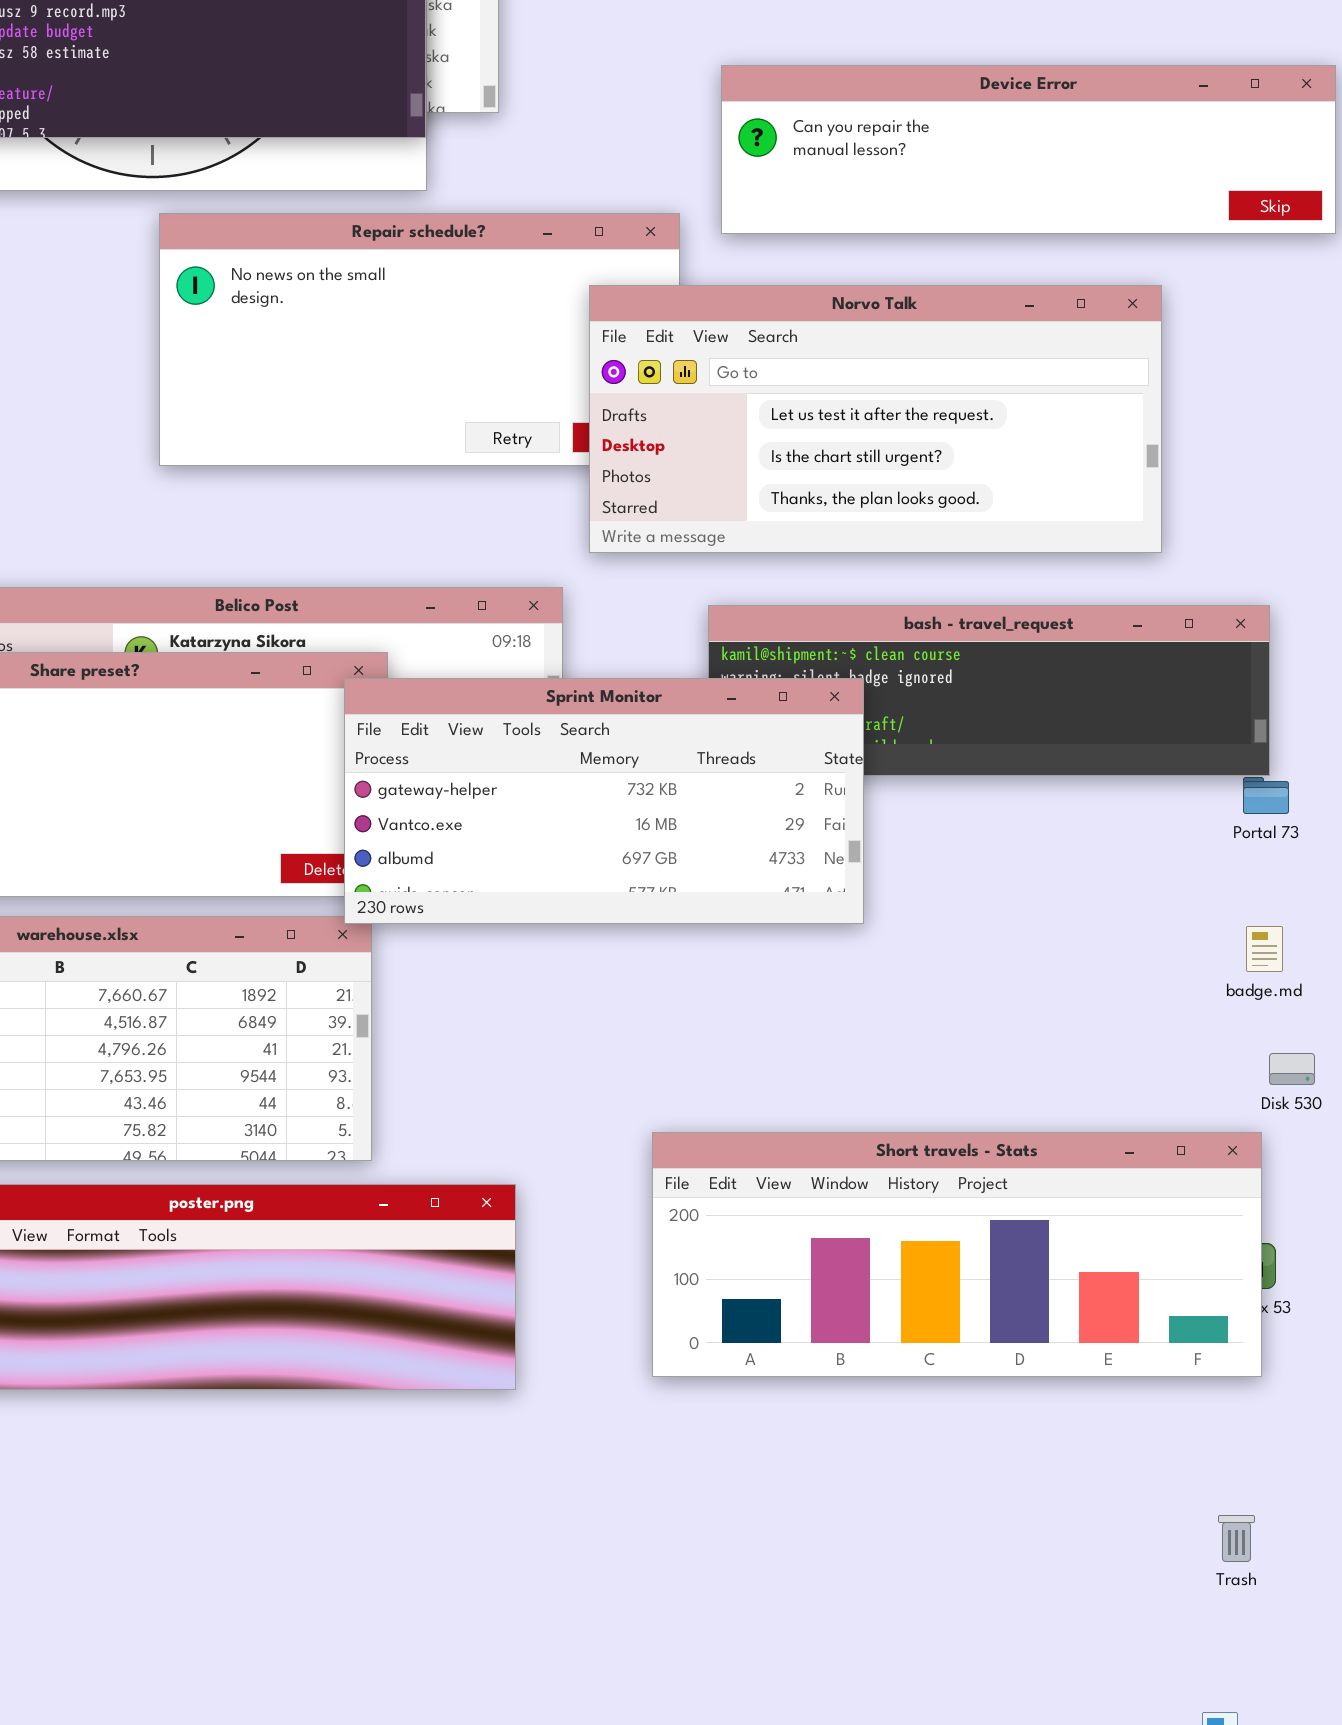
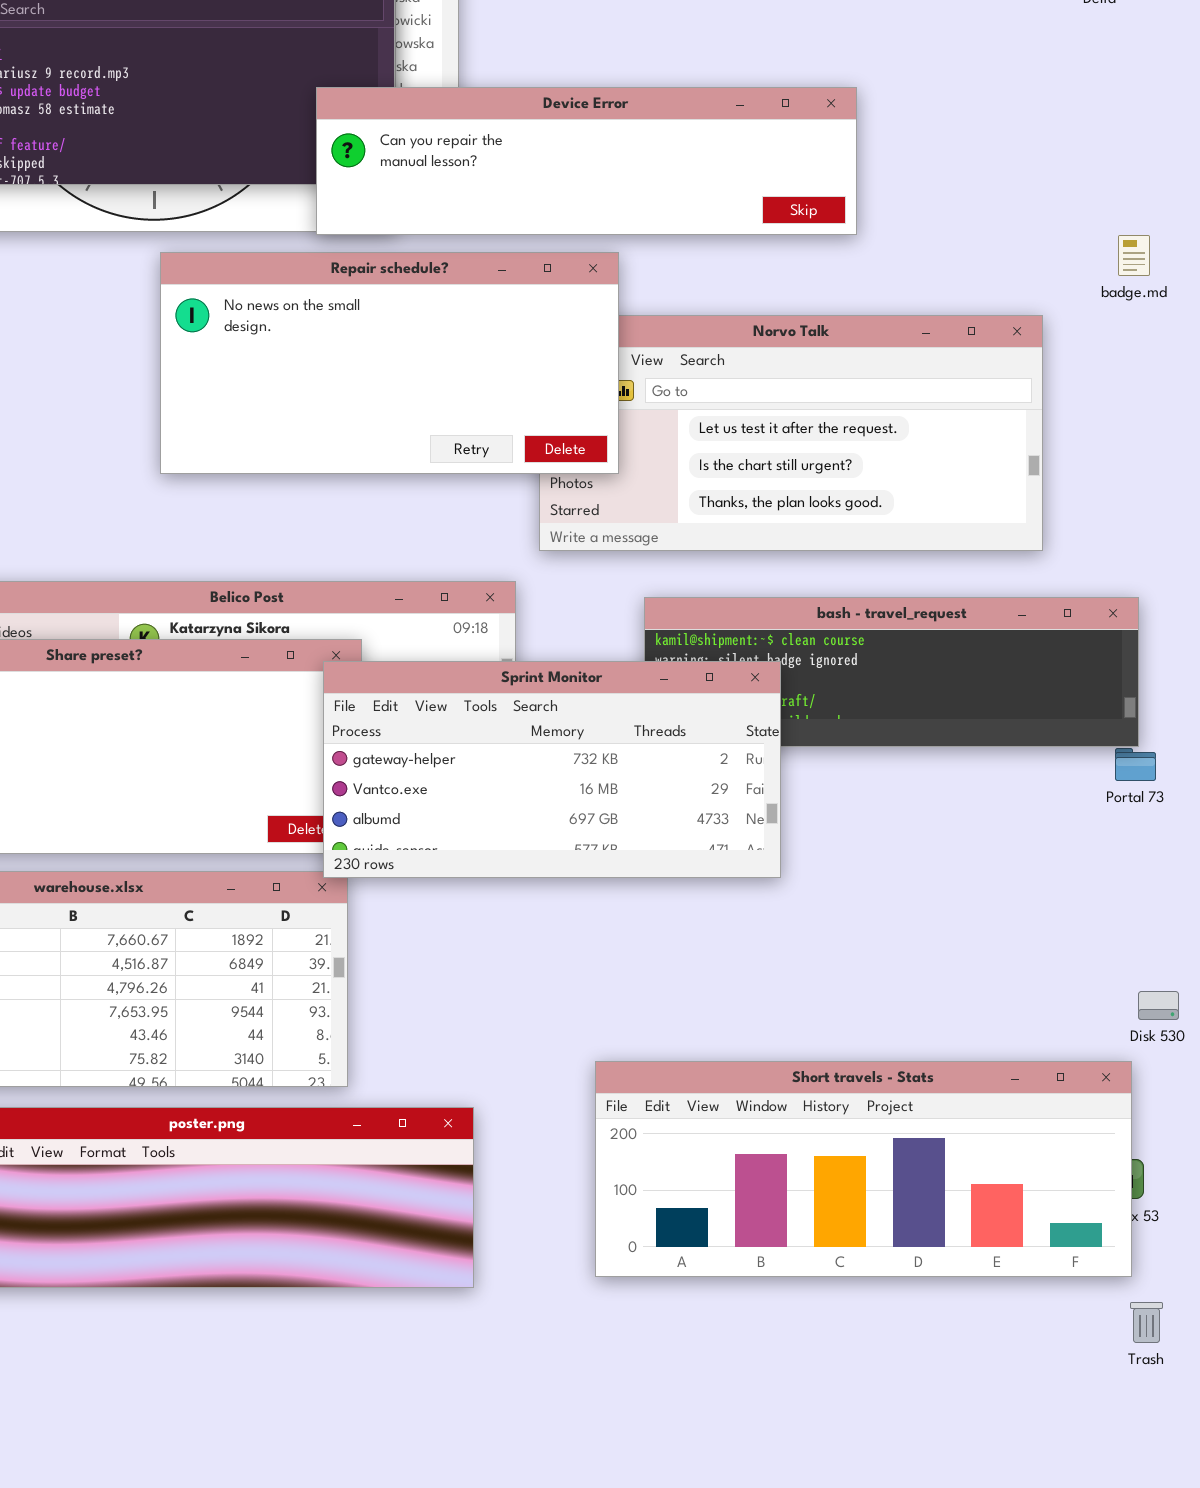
Device Error: [721,65,1336,234] -> [316,87,857,235], moved
Repair schedule?: [159,213,680,466] -> [160,252,619,474], raised
badge.md: [1246,926,1283,972] -> [1118,235,1150,276], moved
Trash: [1218,1515,1255,1562] -> [1130,1302,1163,1343], moved

